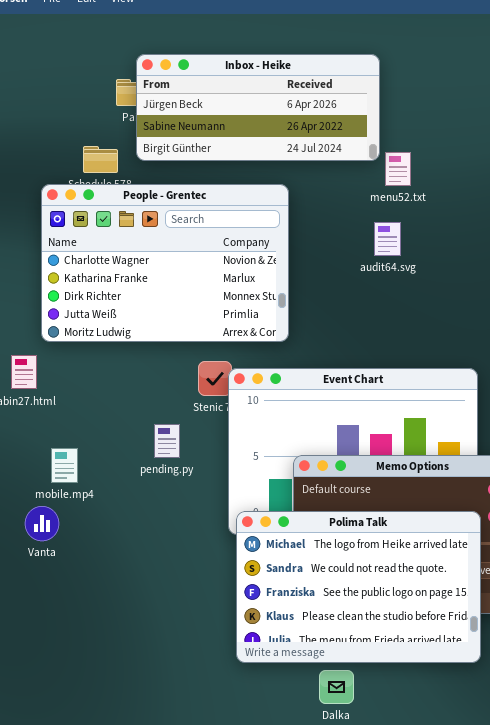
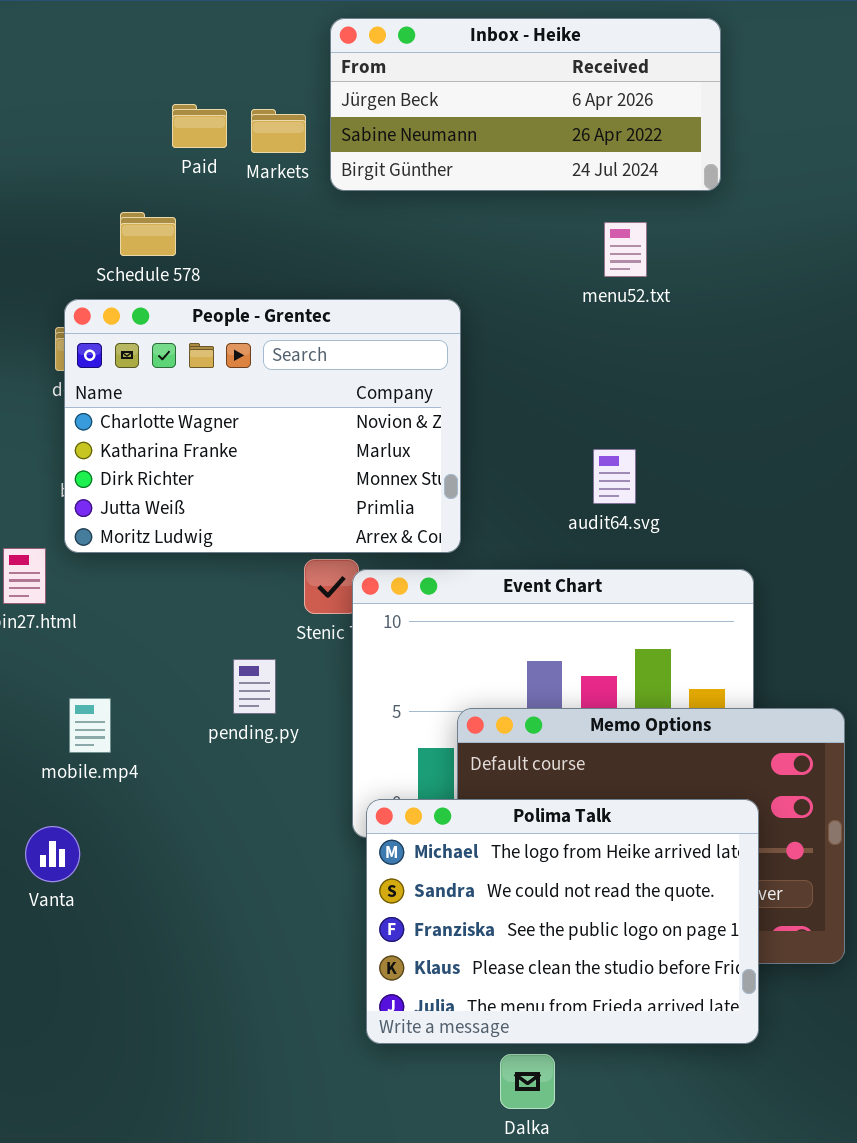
Inbox - Heike: [136,54,380,161] -> [330,18,721,191], moved
People - Grentec: [41,184,289,342] -> [64,299,461,553], moved
audit64.svg: [374,222,401,256] -> [593,449,636,504], moved
Vanta: [25,506,59,541] -> [25,826,80,882], moved

